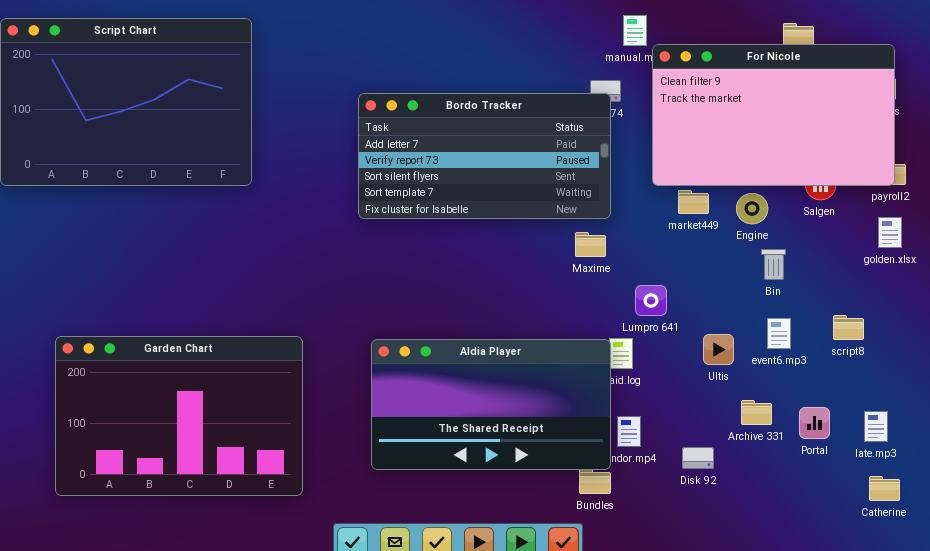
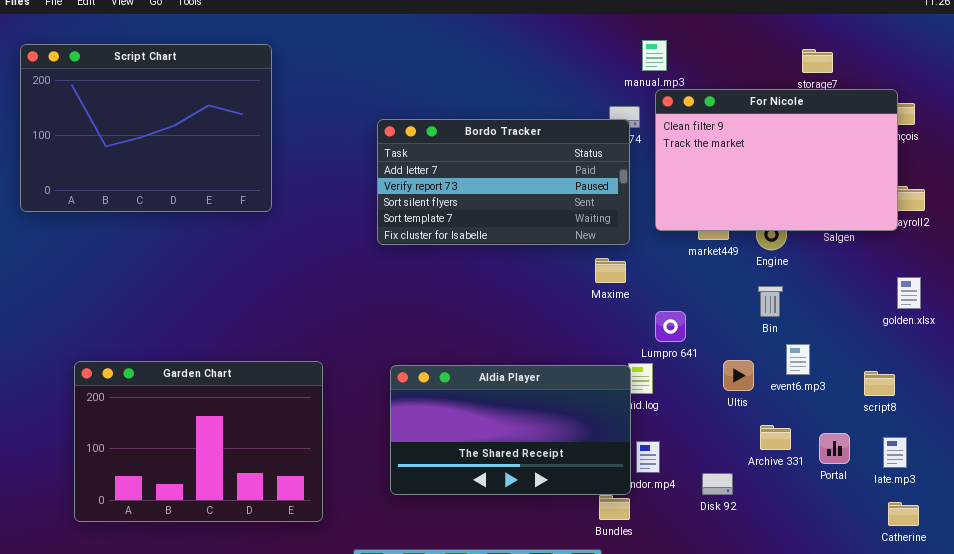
For Nicole: [652,44,895,186] -> [655,89,898,231], moved
golden.xlsx: [878,217,902,248] -> [897,277,921,309], moved
Bin: [761,249,786,280] -> [758,286,783,317], moved
script8: [833,315,864,340] -> [864,371,895,396], moved

